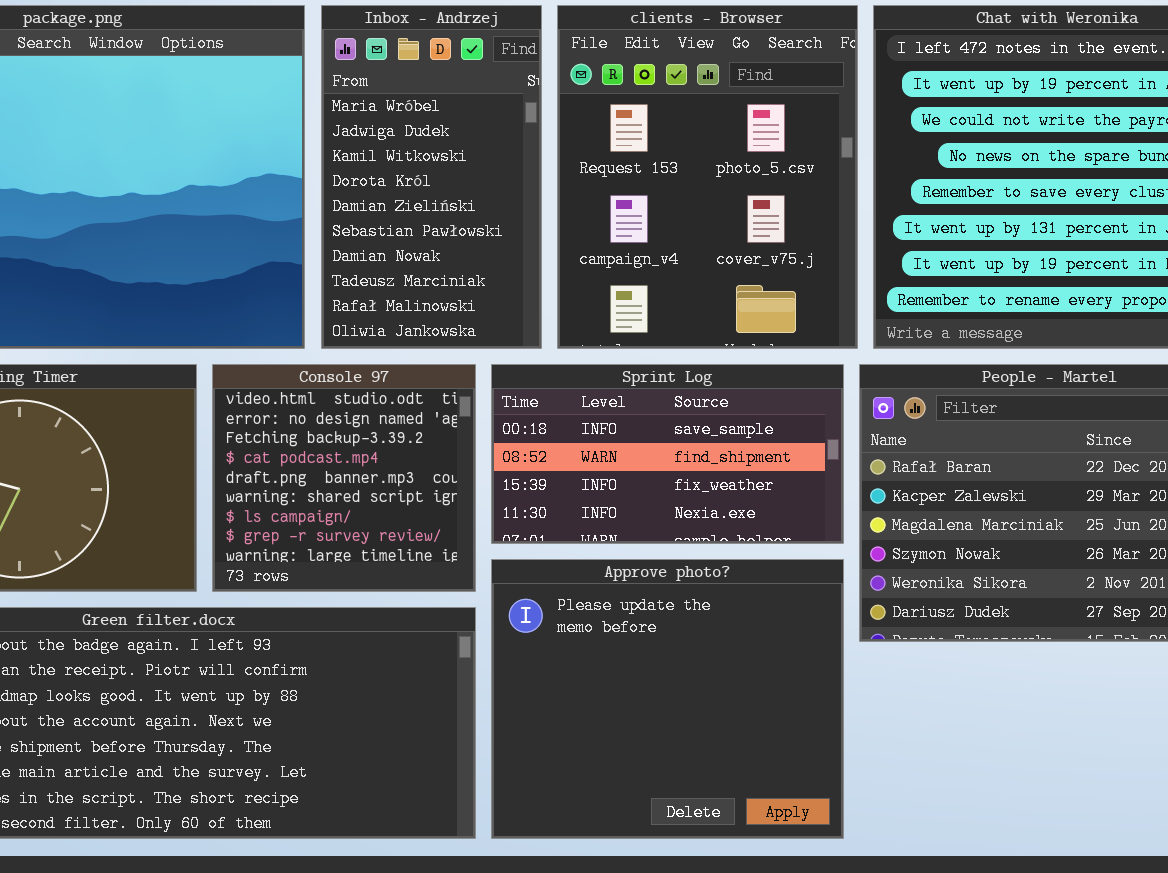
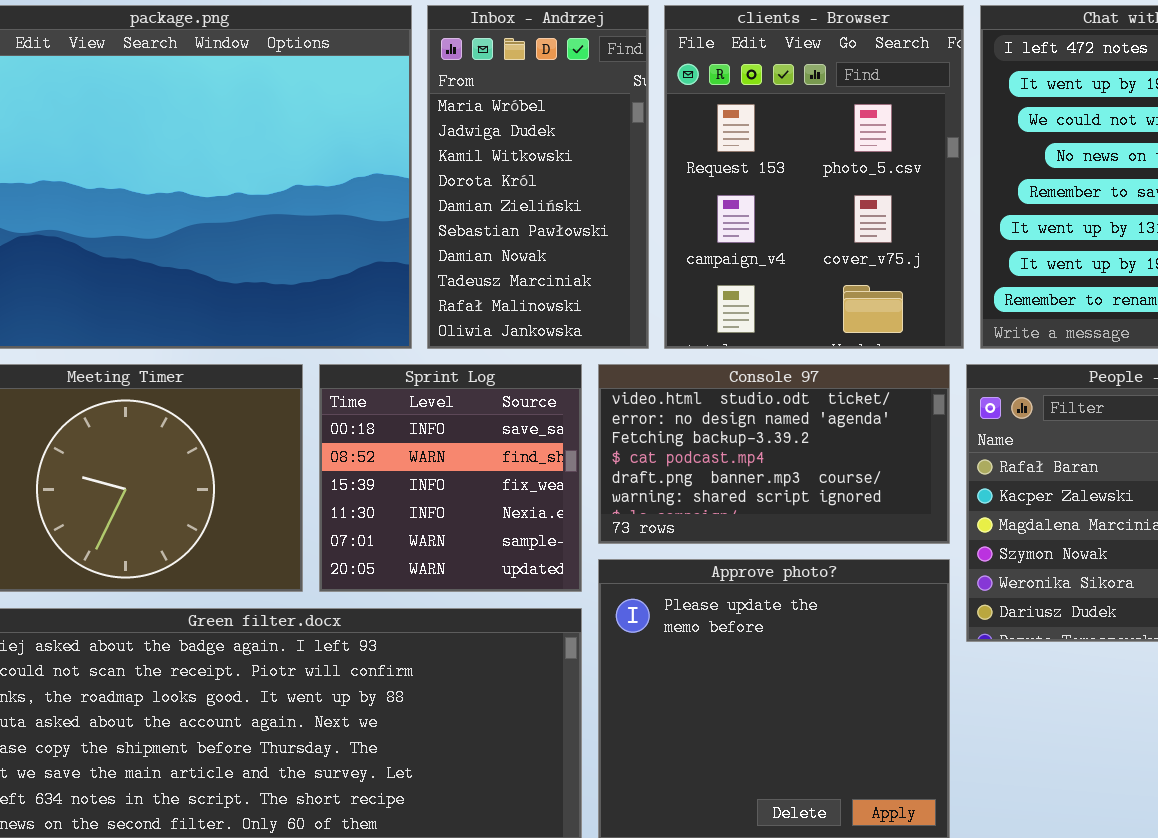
Console 97: [212,364,476,592] -> [598,364,950,544], moved, resized
Sprint Log: [491,364,844,544] -> [319,364,582,592], moved, resized

